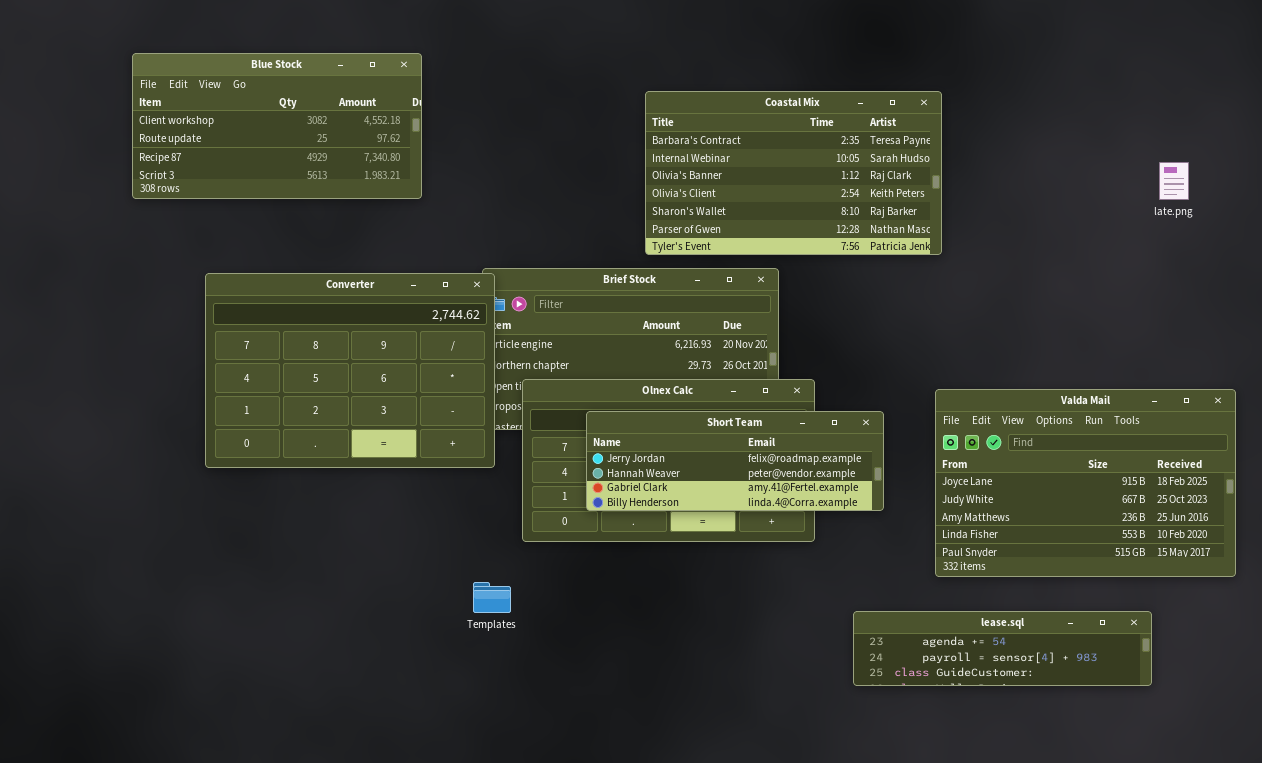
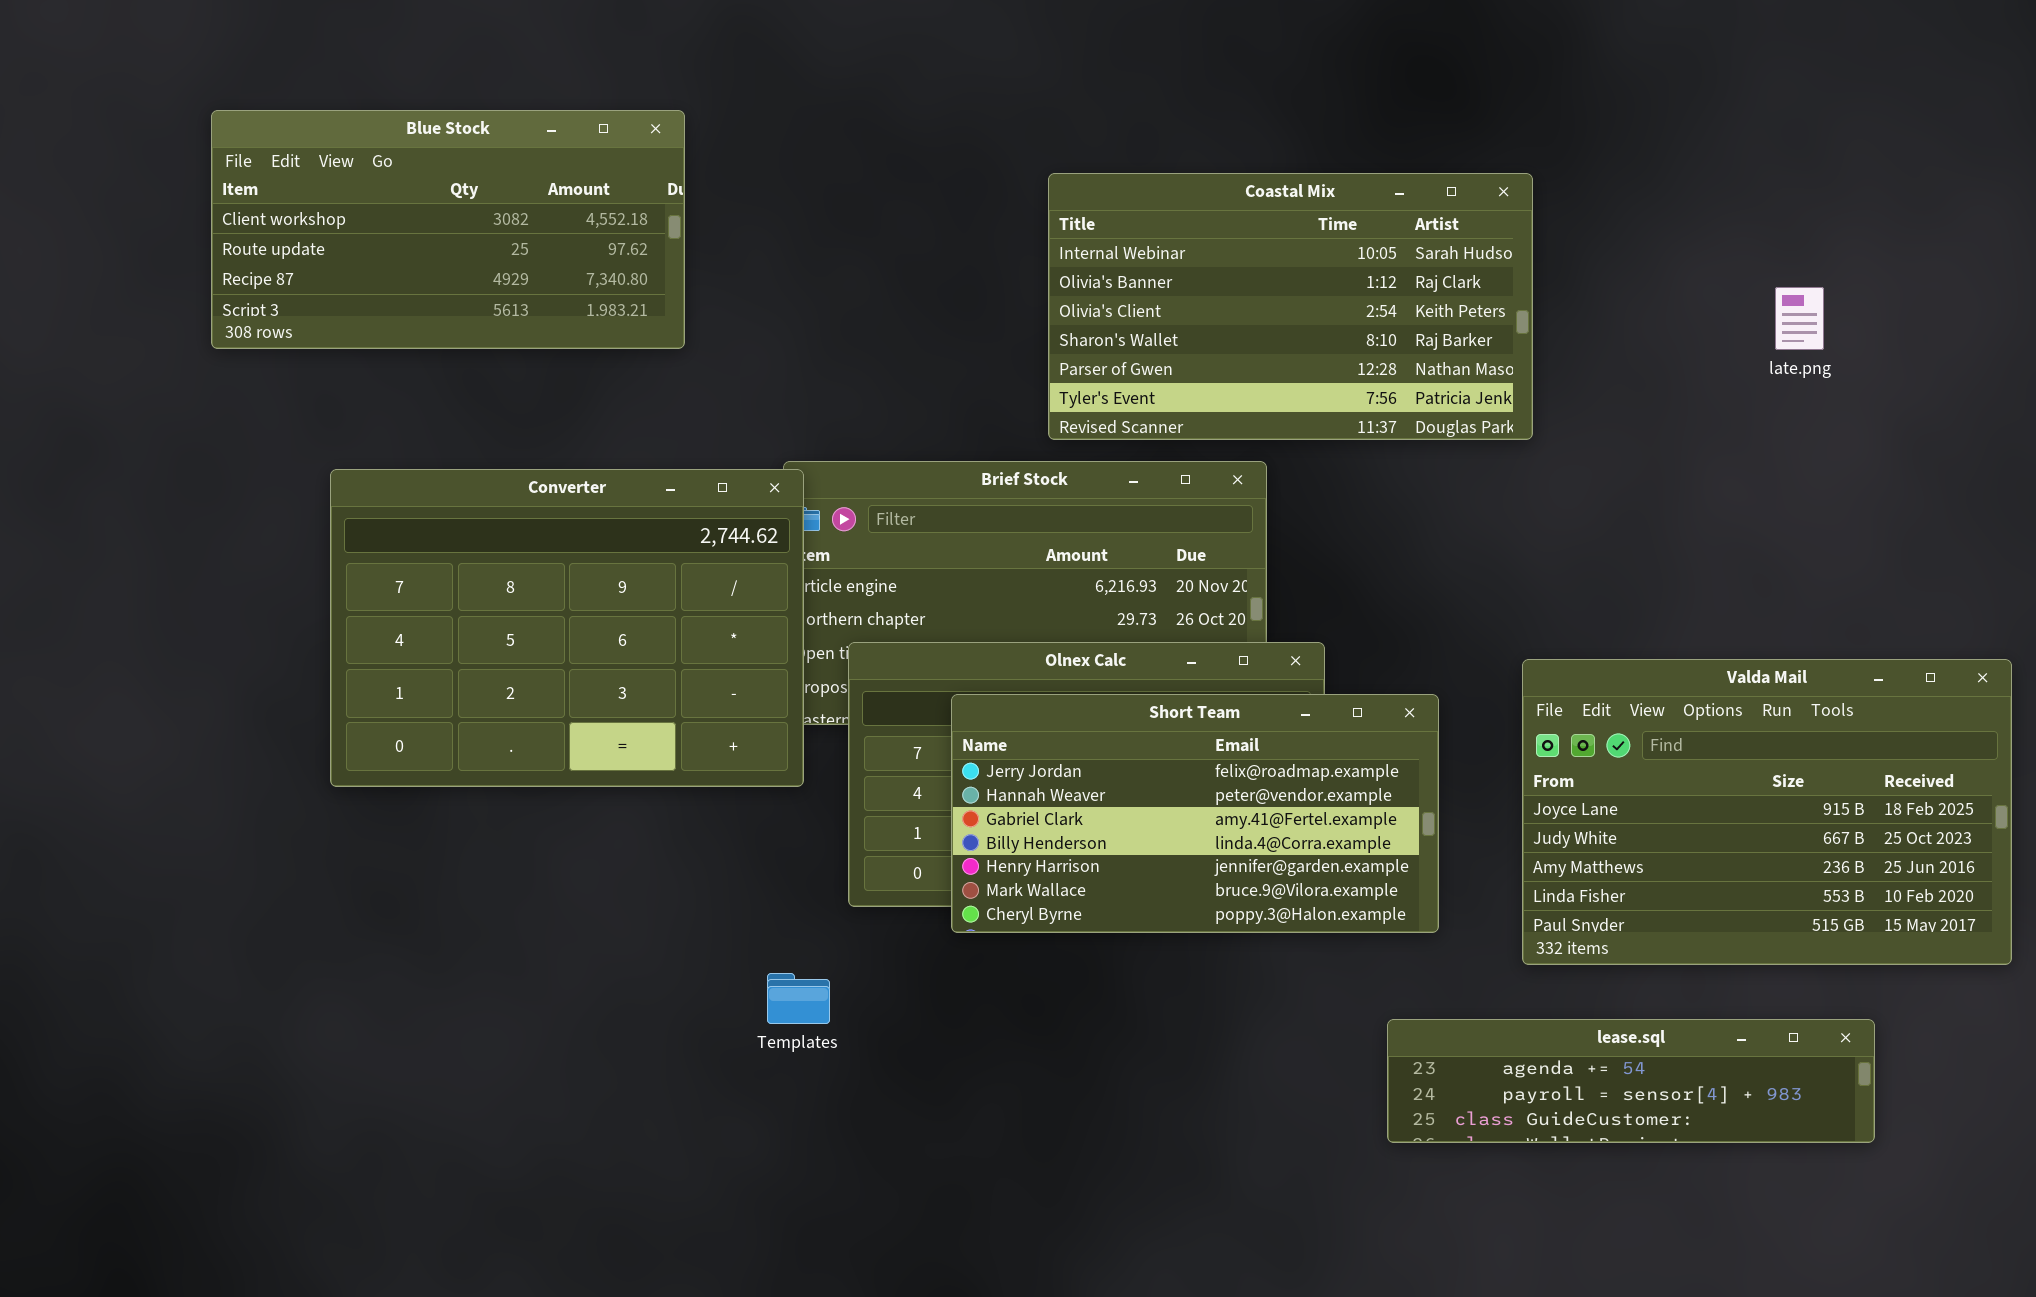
Coastal Mix: [645,91,942,255] -> [1048,173,1533,440], scrolled down 1 row
late.png: [1159,162,1189,200] -> [1775,287,1824,350], moved
Short Team: [586,411,884,511] -> [951,694,1439,933], resized

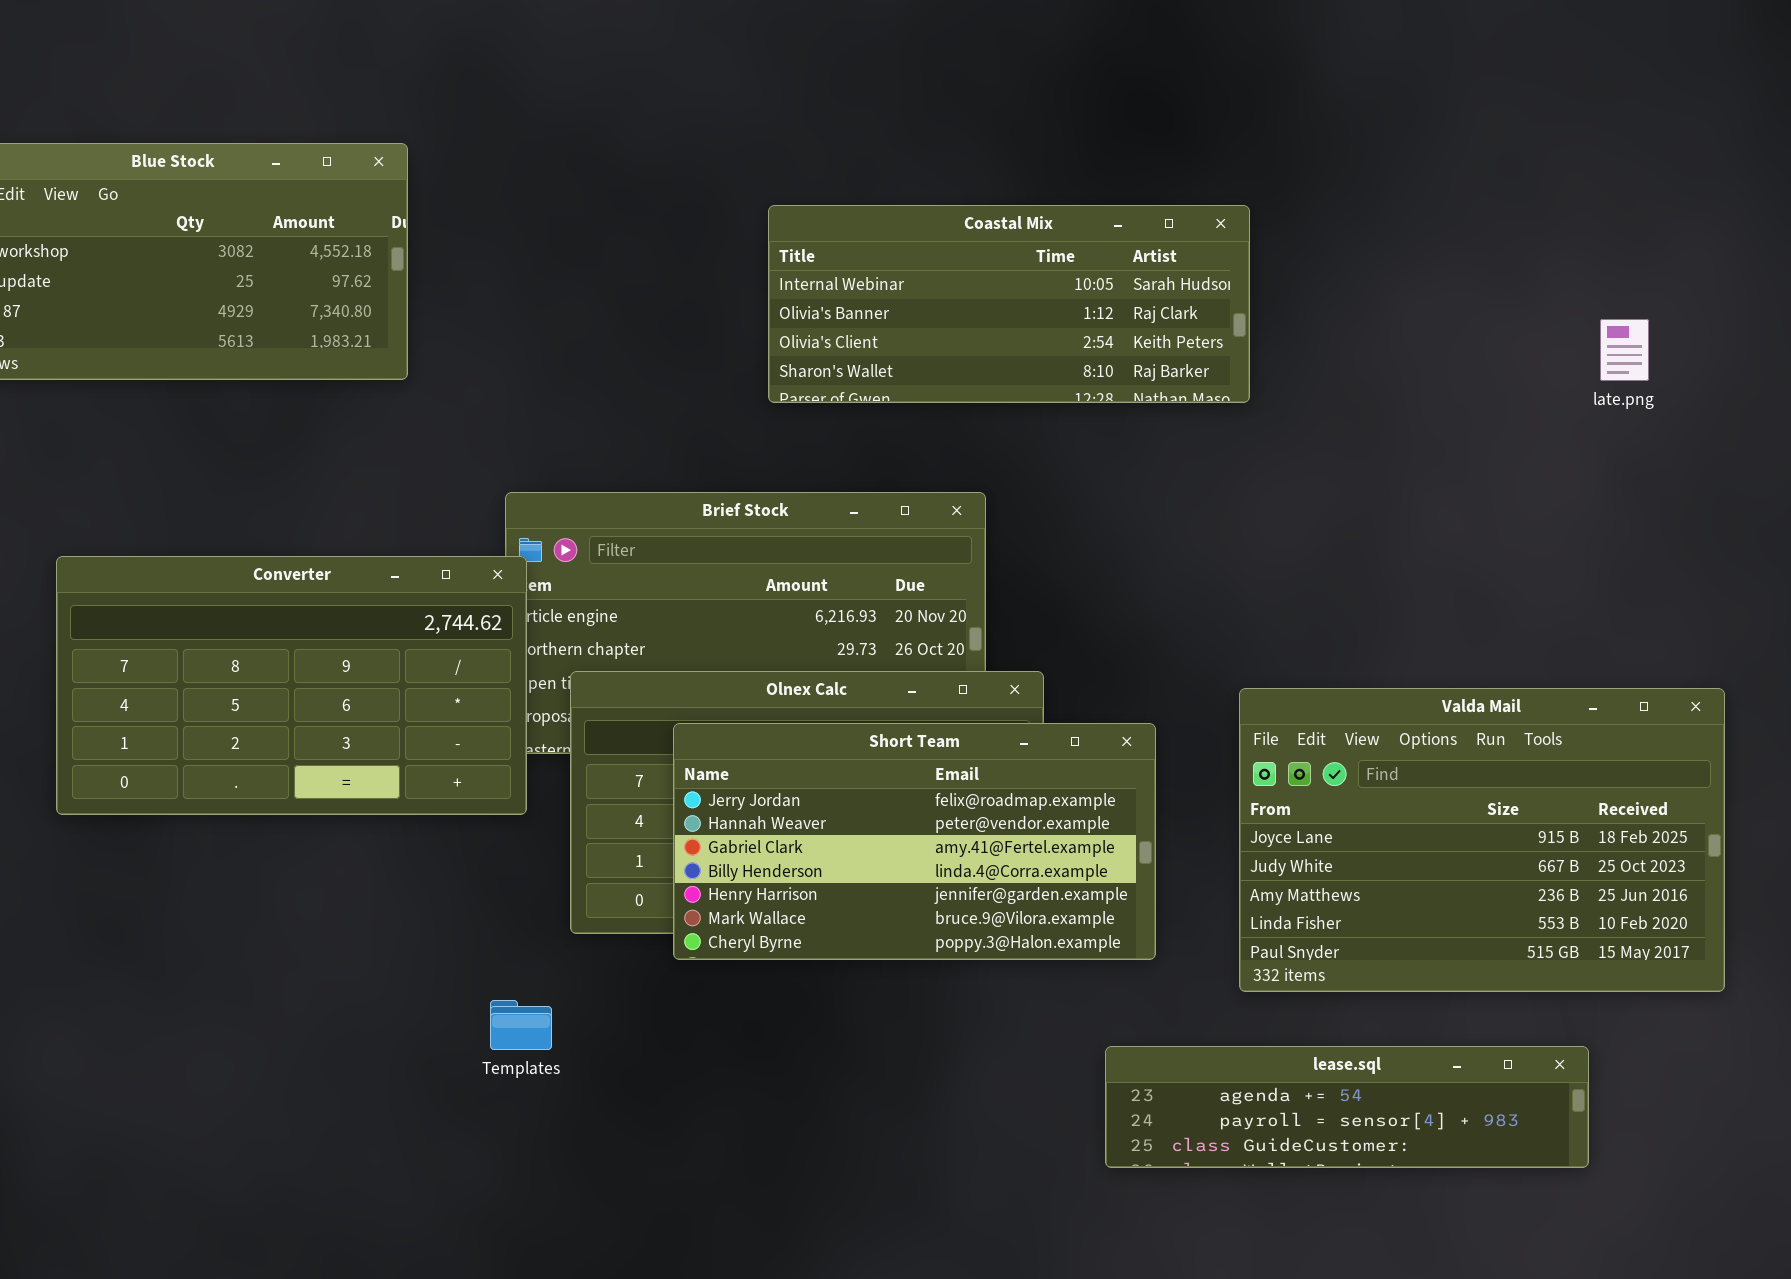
Coastal Mix: [1048,173,1533,440] -> [768,205,1250,403], resized
late.png: [1775,287,1824,350] -> [1600,319,1649,381], moved
Converter: [330,469,804,787] -> [56,556,527,815], resized

